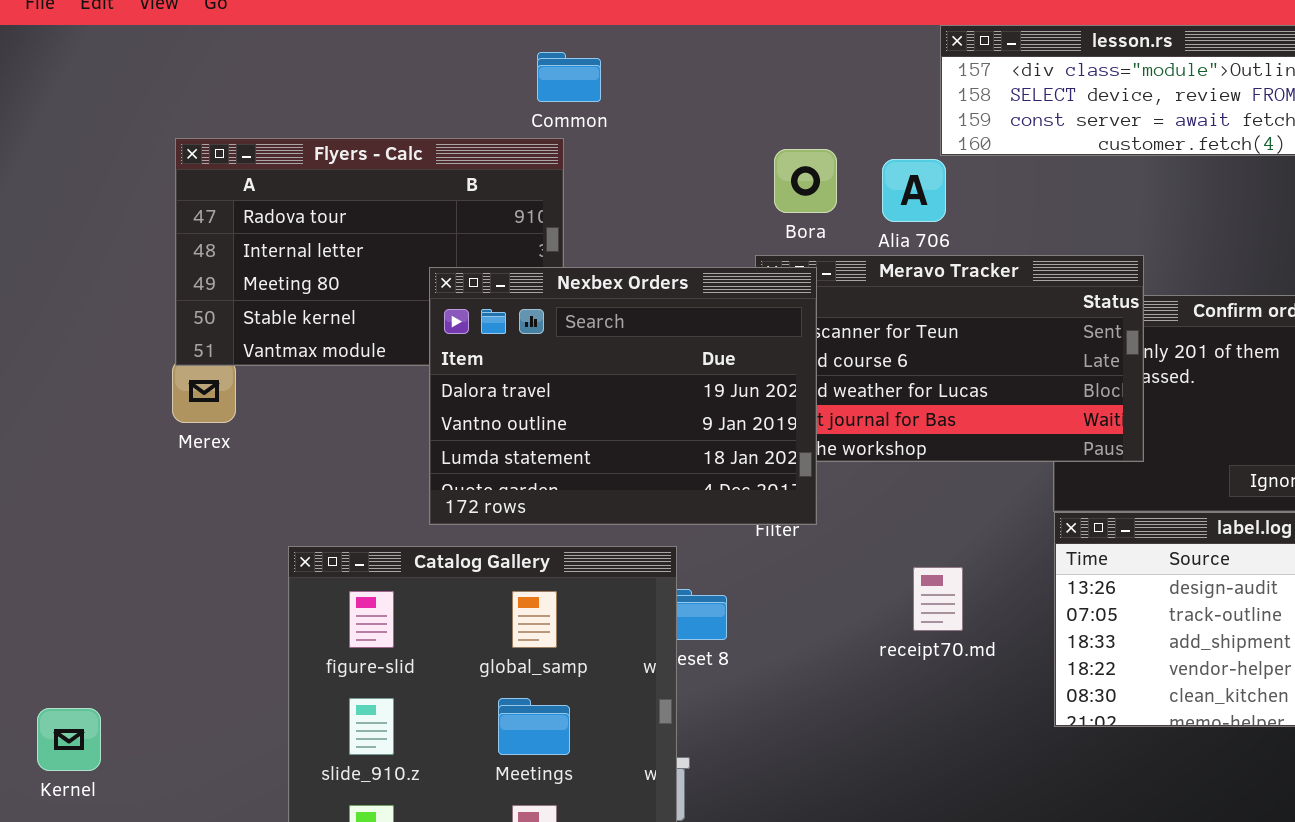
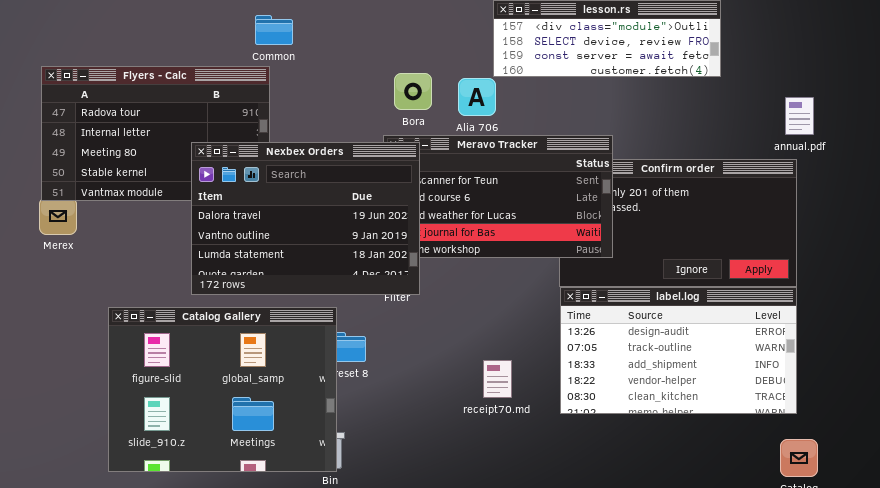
receipt70.md: [913,567,963,631] -> [483,360,512,398], moved

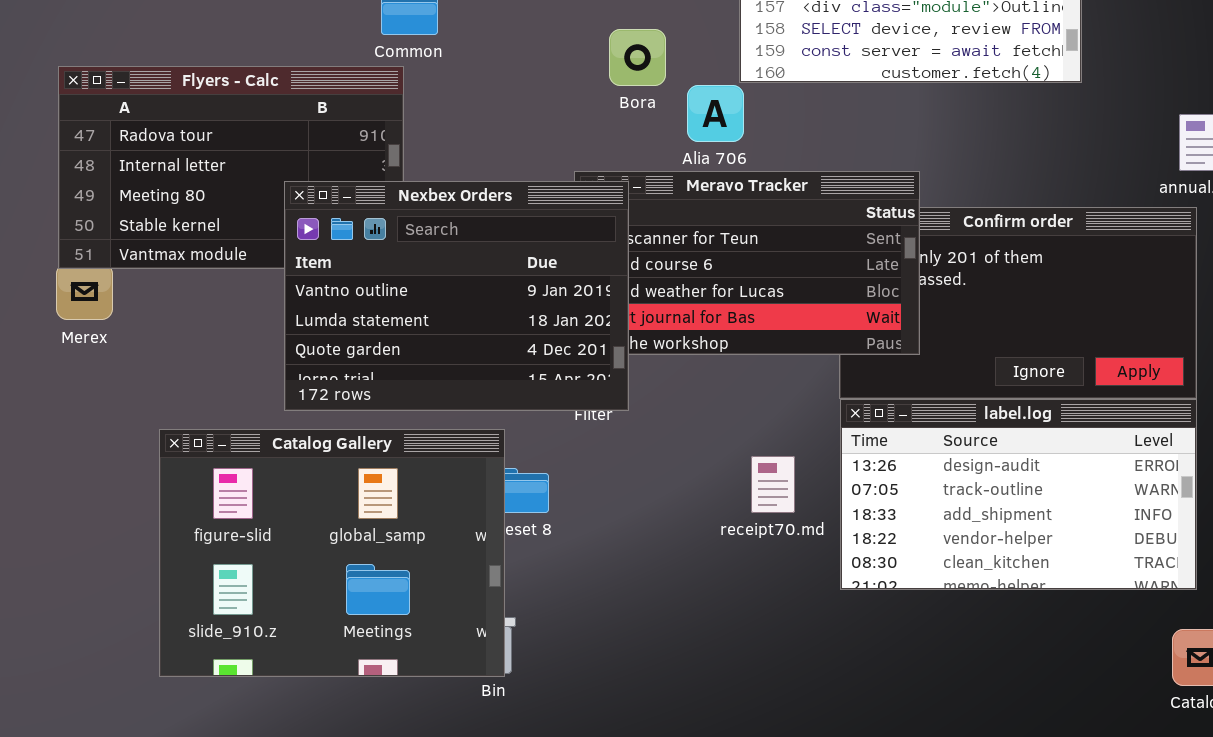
Bora: [394,73,432,110] -> [609,29,666,86], moved
Nexbex Orders: [191,142,420,295] -> [284,181,629,411], scrolled down 1 row
receipt70.md: [483,360,512,398] -> [751,456,795,513], moved

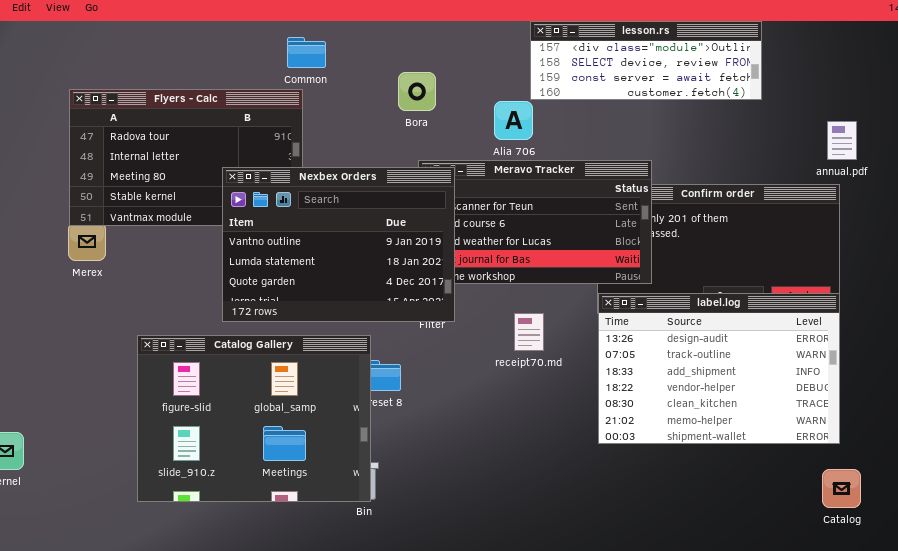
Bora: [609,29,666,86] -> [398,72,436,111], moved
label.log: [840,399,1197,590] -> [598,293,840,444], resized
receipt70.md: [751,456,795,513] -> [514,313,544,351], moved

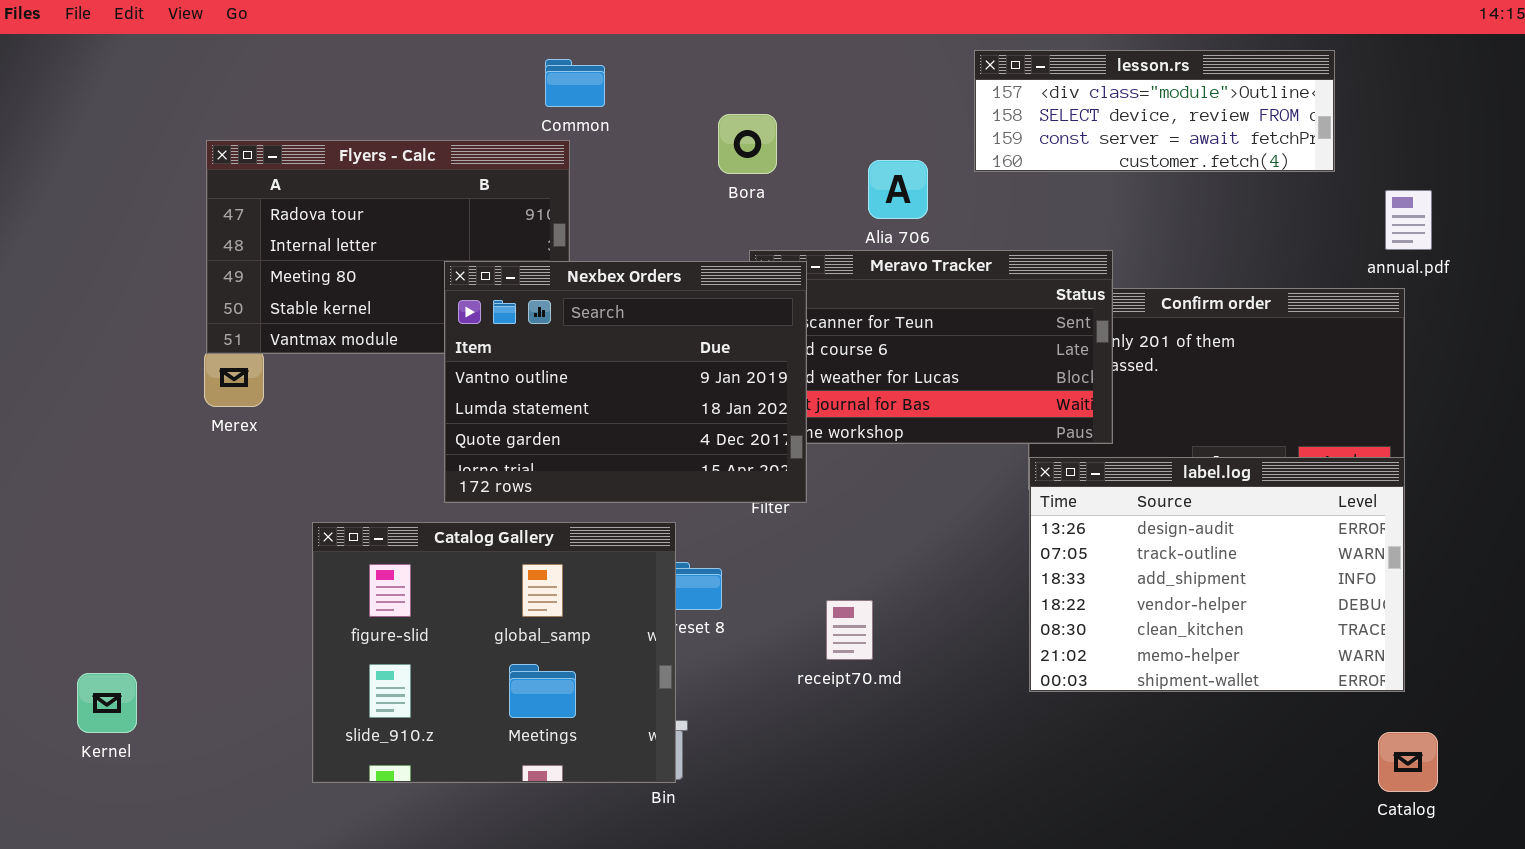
lesson.rs: [530,21,762,100] -> [974,50,1335,172], moved
receipt70.md: [514,313,544,351] -> [826,600,873,660], moved

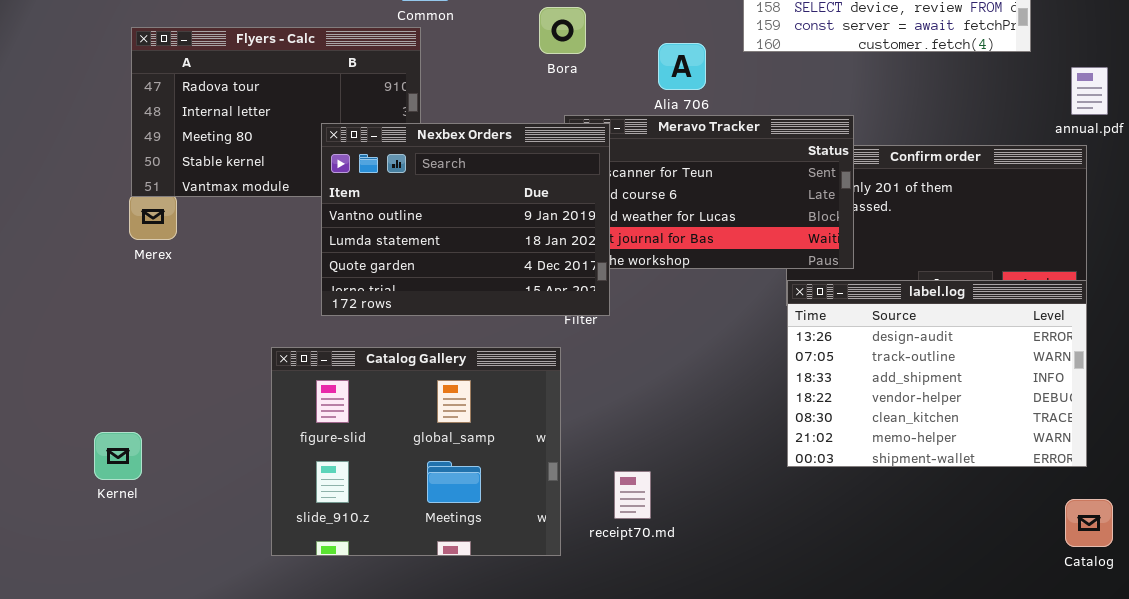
Catalog Gallery: [312,522,676,783] -> [271,347,561,556], moved
receipt70.md: [826,600,873,660] -> [614,471,651,519], moved
Kernel: [77,673,137,733] -> [94,432,142,480], moved

